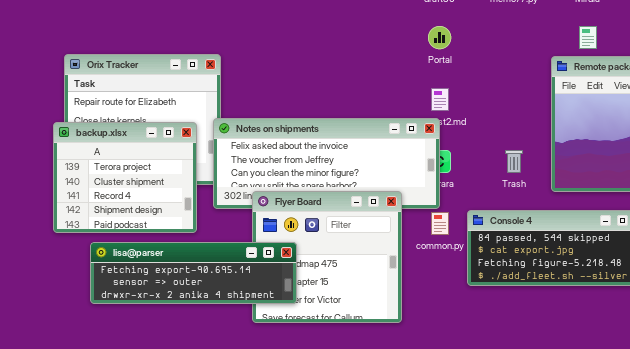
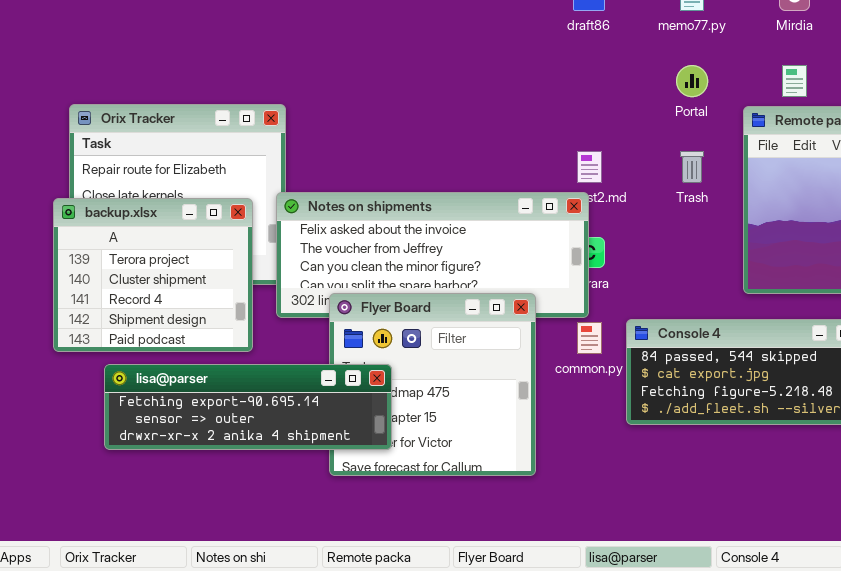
Portal: [428,26,451,49] -> [676,65,708,97], moved
Trash: [505,150,523,173] -> [680,151,704,183], moved

